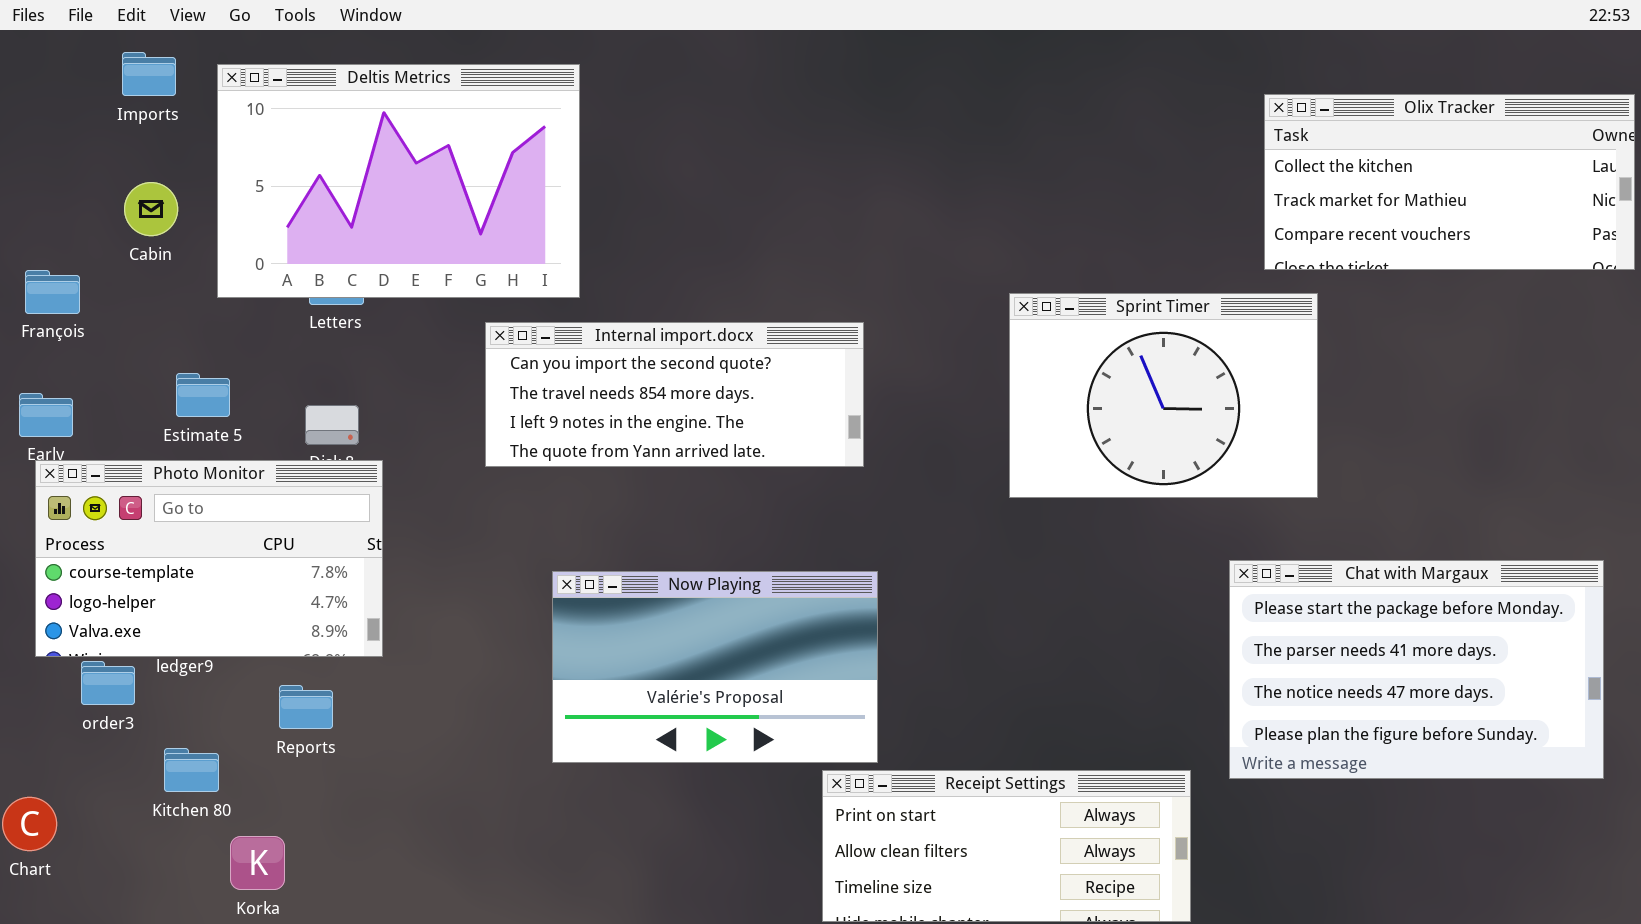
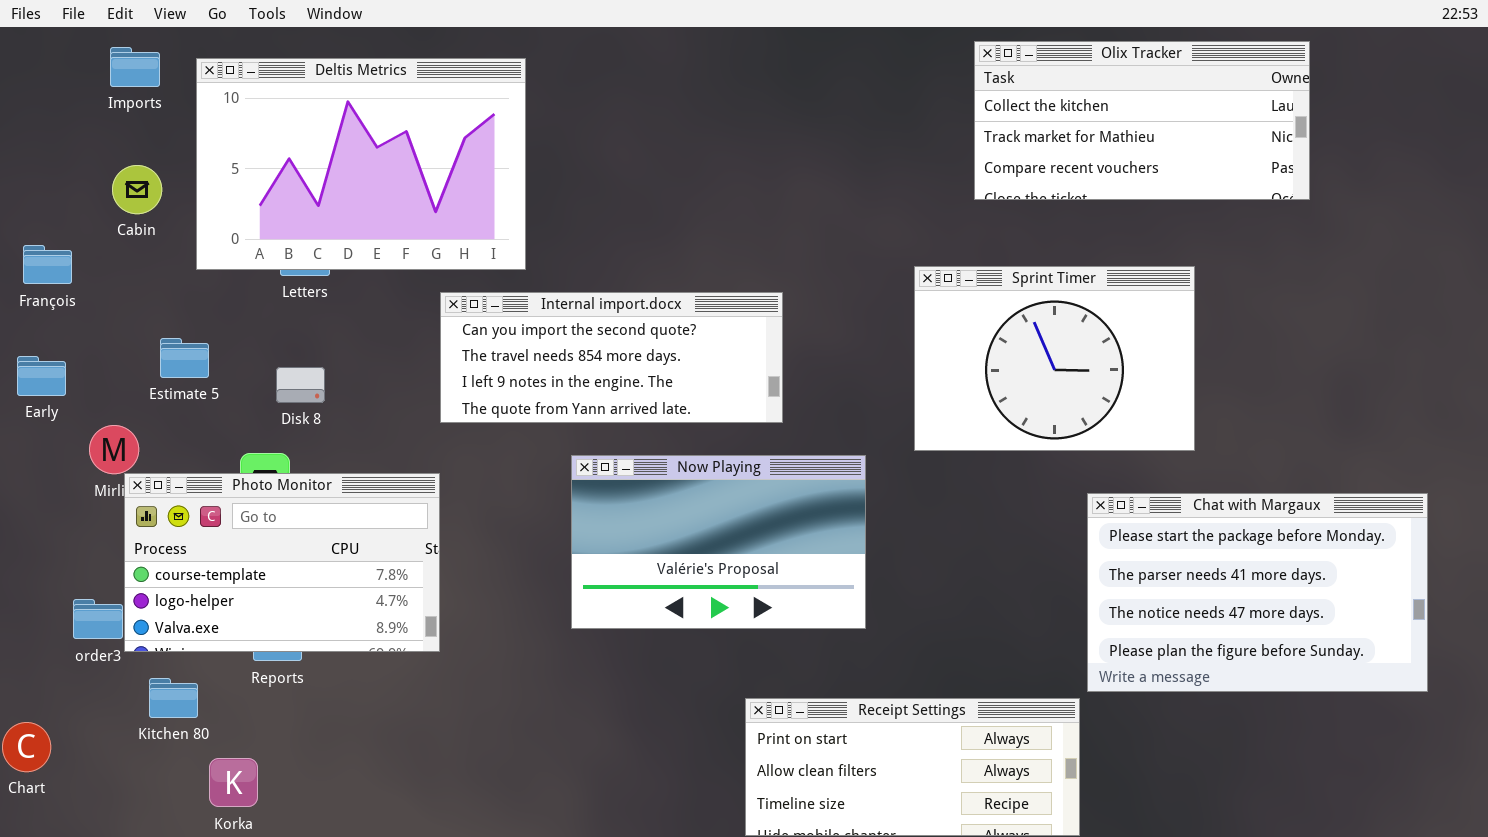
Olix Tracker: [1264,94,1635,270] -> [974,41,1310,200], moved
Photo Monitor: [35,460,383,657] -> [124,473,440,652], moved
Chat with Margaux: [1229,560,1604,779] -> [1087,493,1428,692], moved
Now Playing: [552,571,878,763] -> [571,455,866,629], moved

